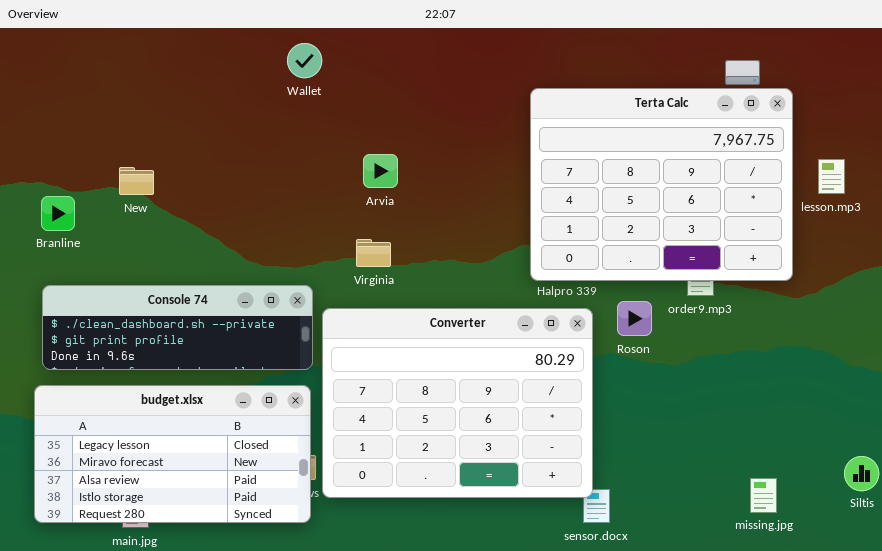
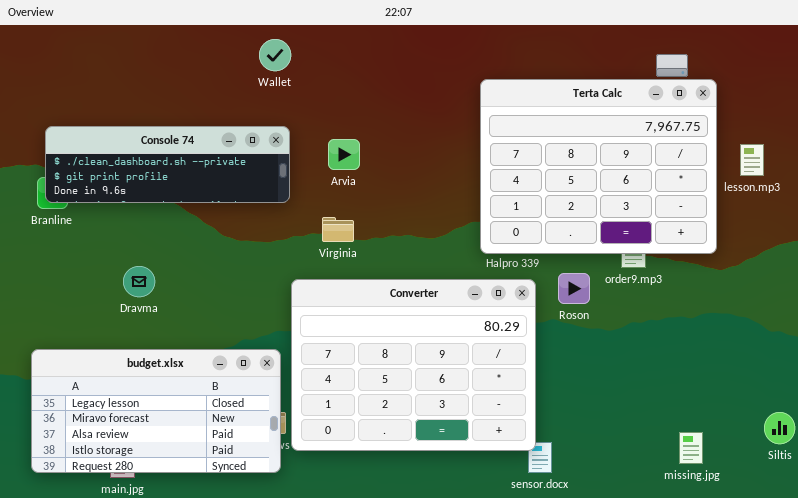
Console 74: [42,285,313,370] -> [45,126,290,203], moved

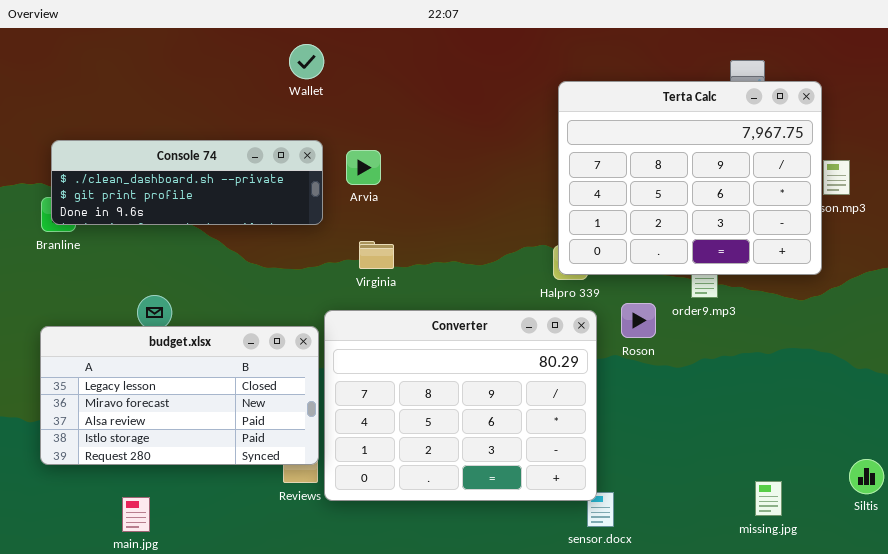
Terta Calc: [480,79,717,254] -> [558,81,822,275], moved
Arvia: [328,139,360,170] -> [346,150,381,185], moved
budget.xlsx: [31,349,281,473] -> [40,326,319,465], moved

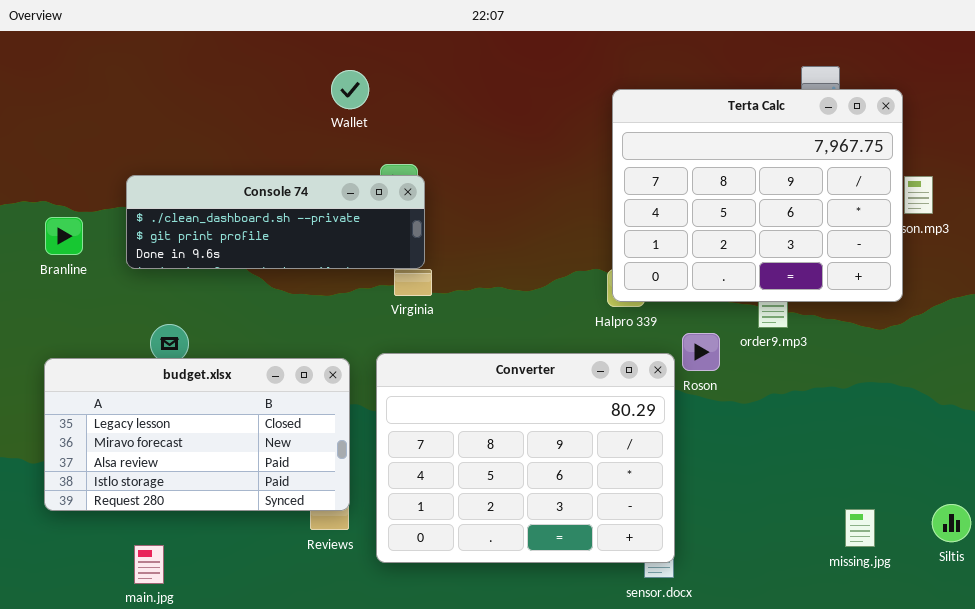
Wallet: [289,44,324,79] -> [331,70,369,109], moved
Console 74: [51,140,323,225] -> [126,175,425,269], moved
Converter: [324,310,597,501] -> [376,353,675,563], moved
missing.jpg: [755,481,782,516] -> [845,509,875,547], moved

